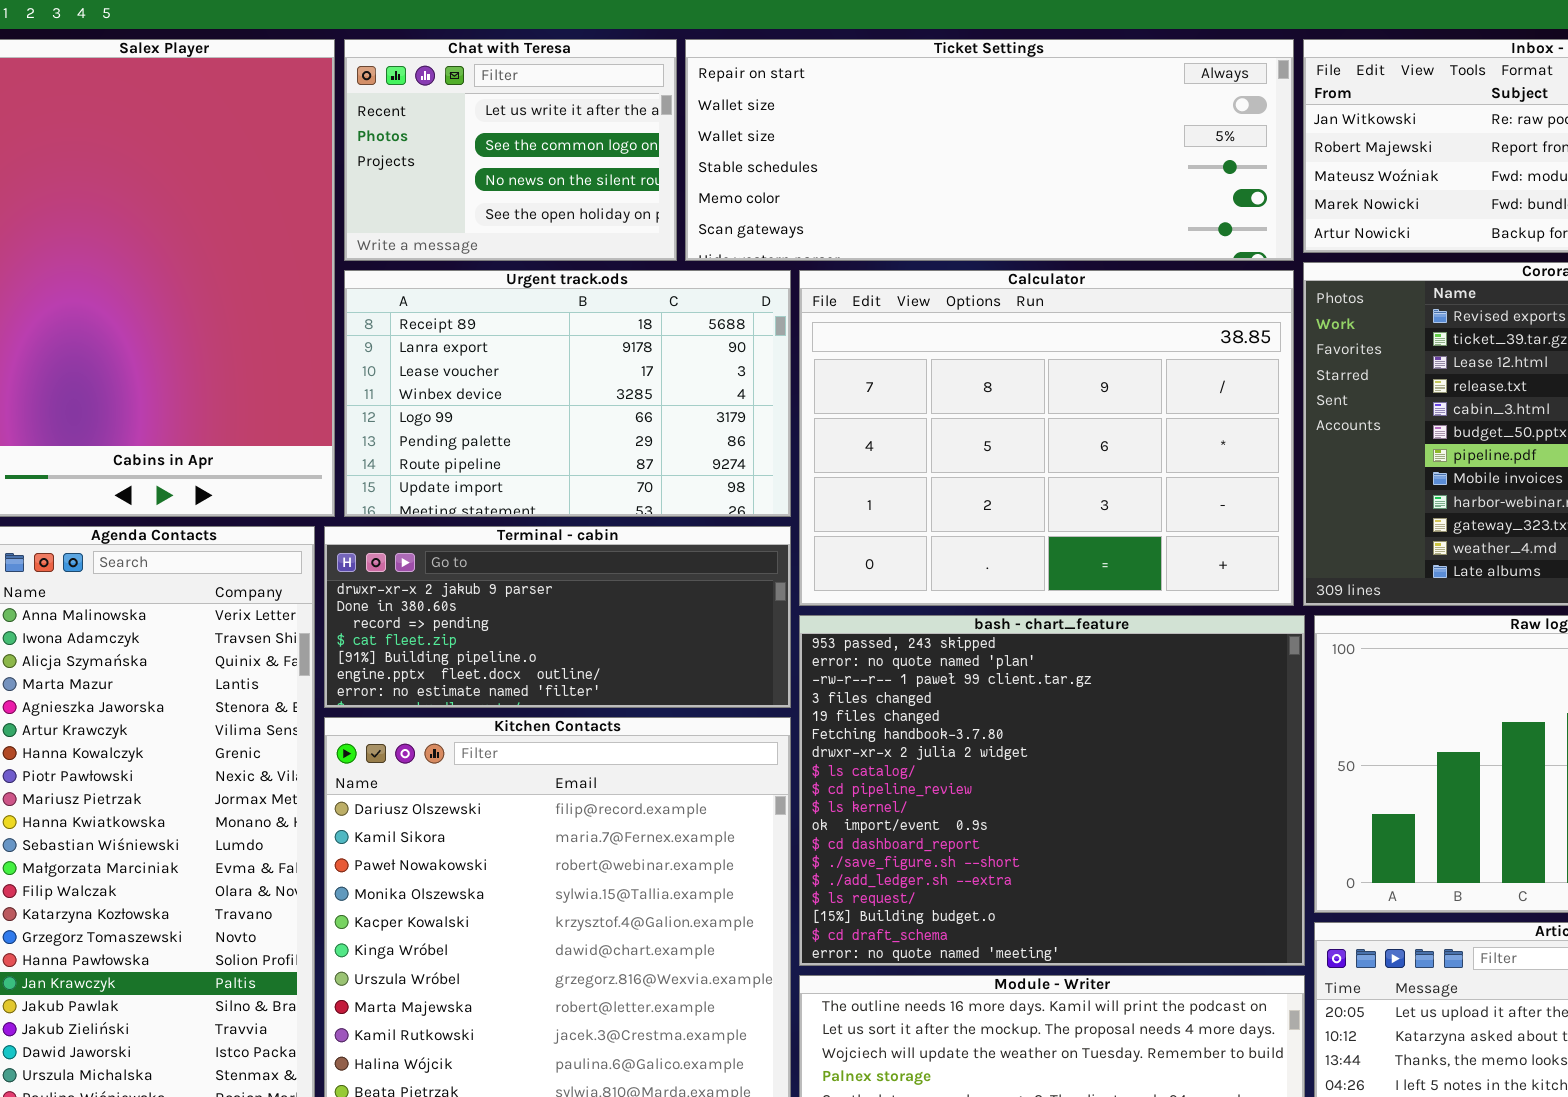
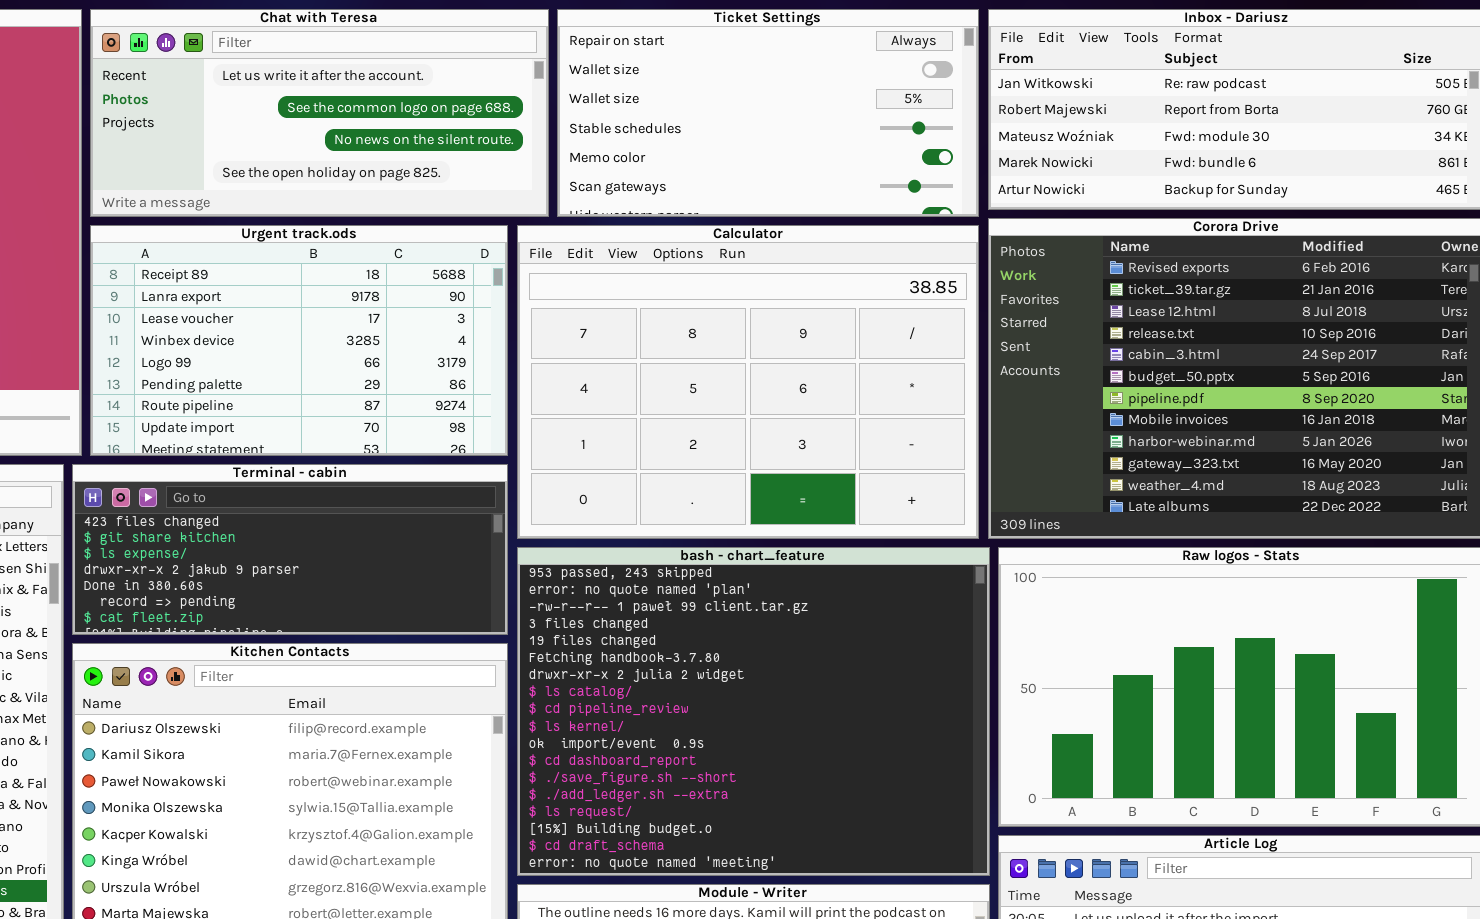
Chat with Teresa: [344,39,677,261] -> [90,9,549,217], resized
Ticket Settings: [685,39,1294,261] -> [557,9,979,217], resized
Terminal - cabin: [324,526,791,708] -> [72,464,508,635], scrolled up 3 rows

